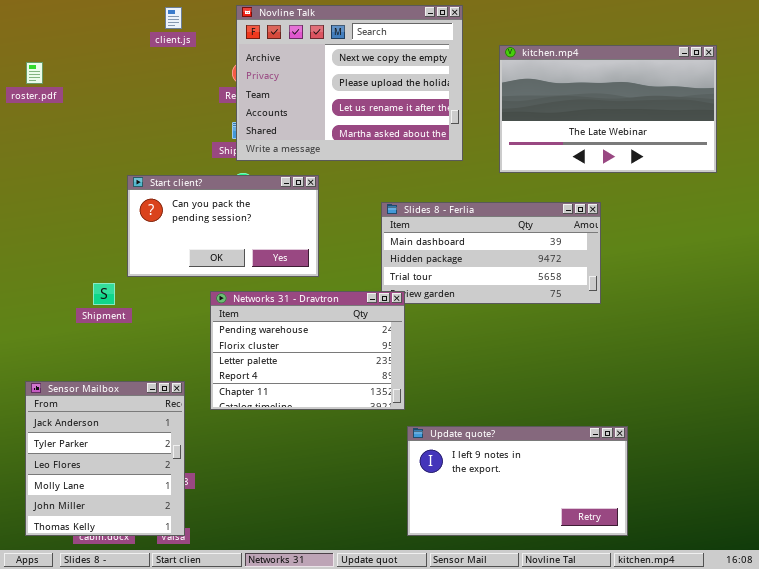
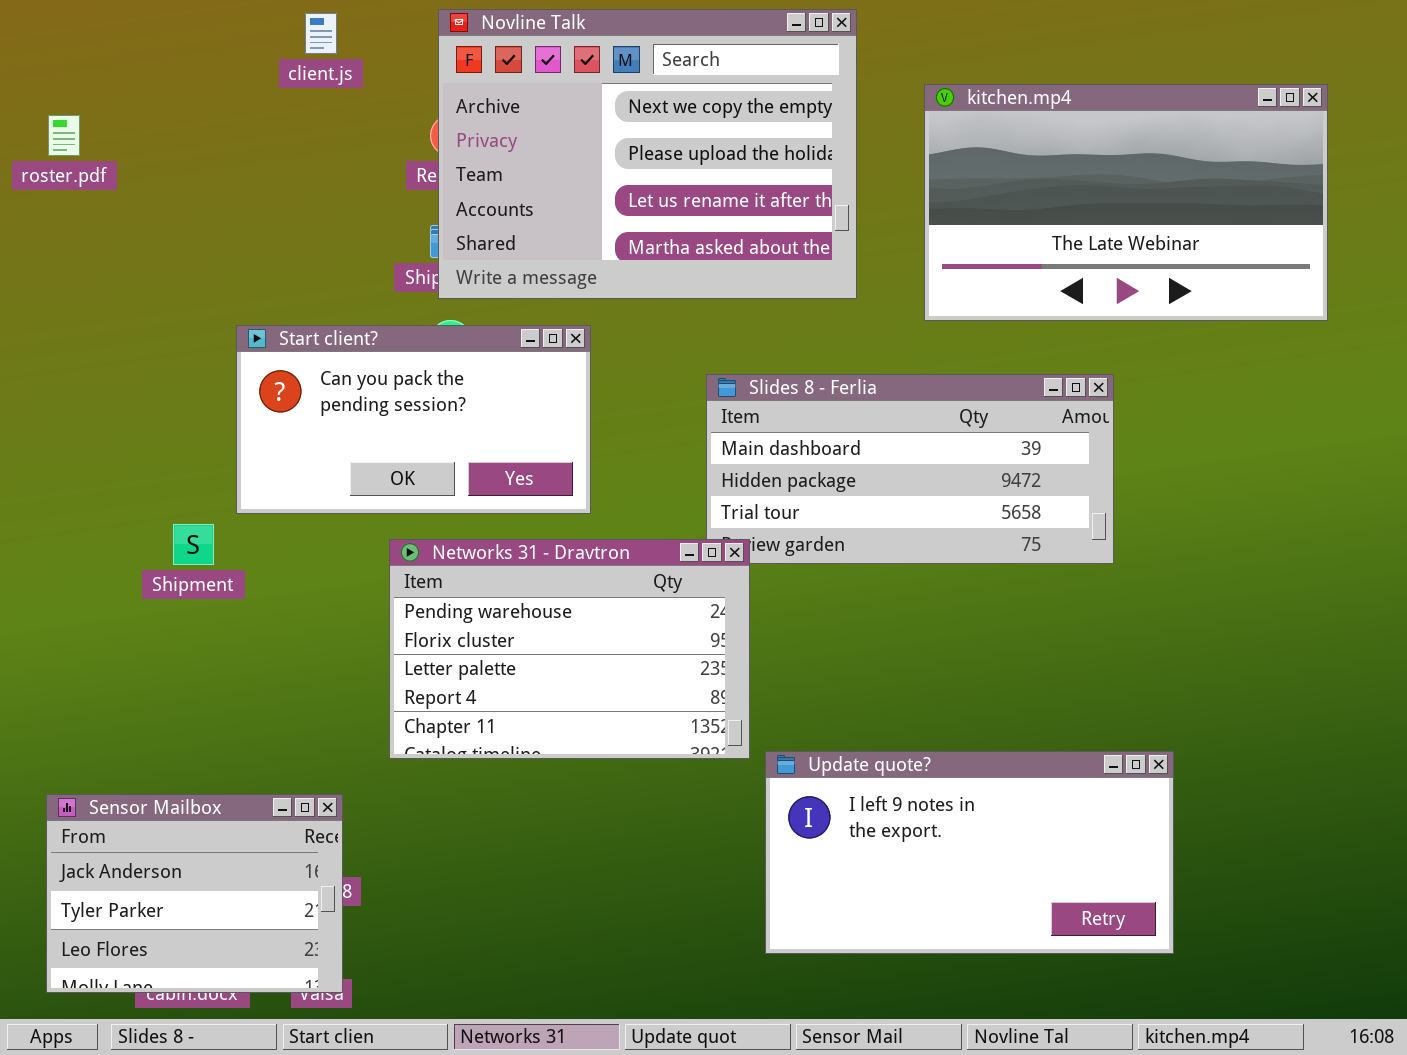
Sensor Mailbox: [25,381,185,536] -> [46,794,343,993], resized
Update quote?: [407,426,628,536] -> [765,751,1174,954], moved

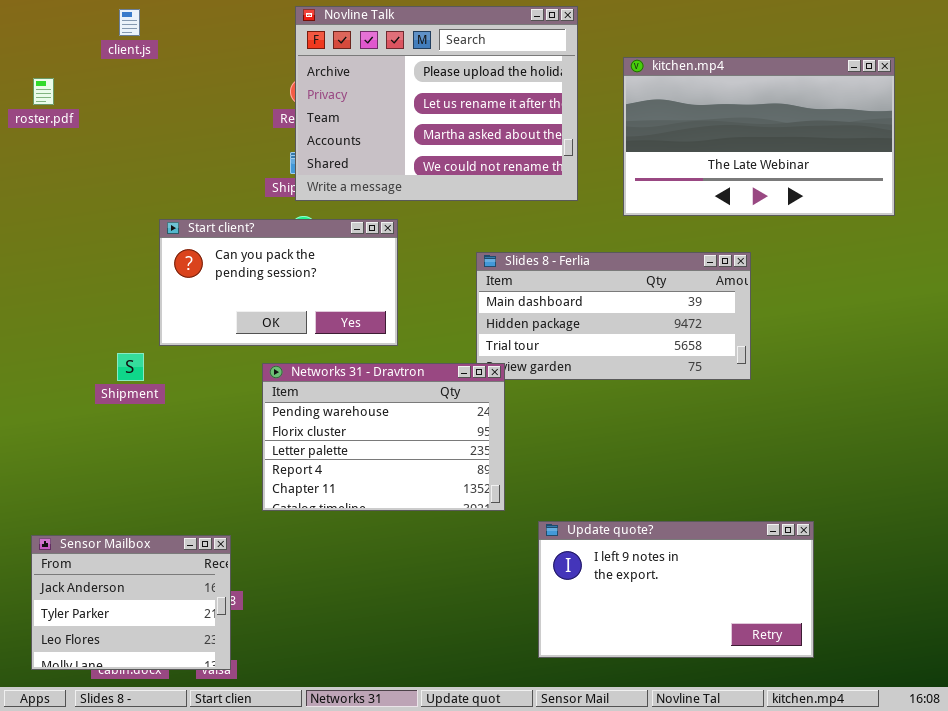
Novline Talk: [438,9,857,299] -> [295,6,578,201], scrolled down 1 row
client.js: [305,13,337,54] -> [119,9,140,36], moved
Update quote?: [765,751,1174,954] -> [538,521,814,658], moved

